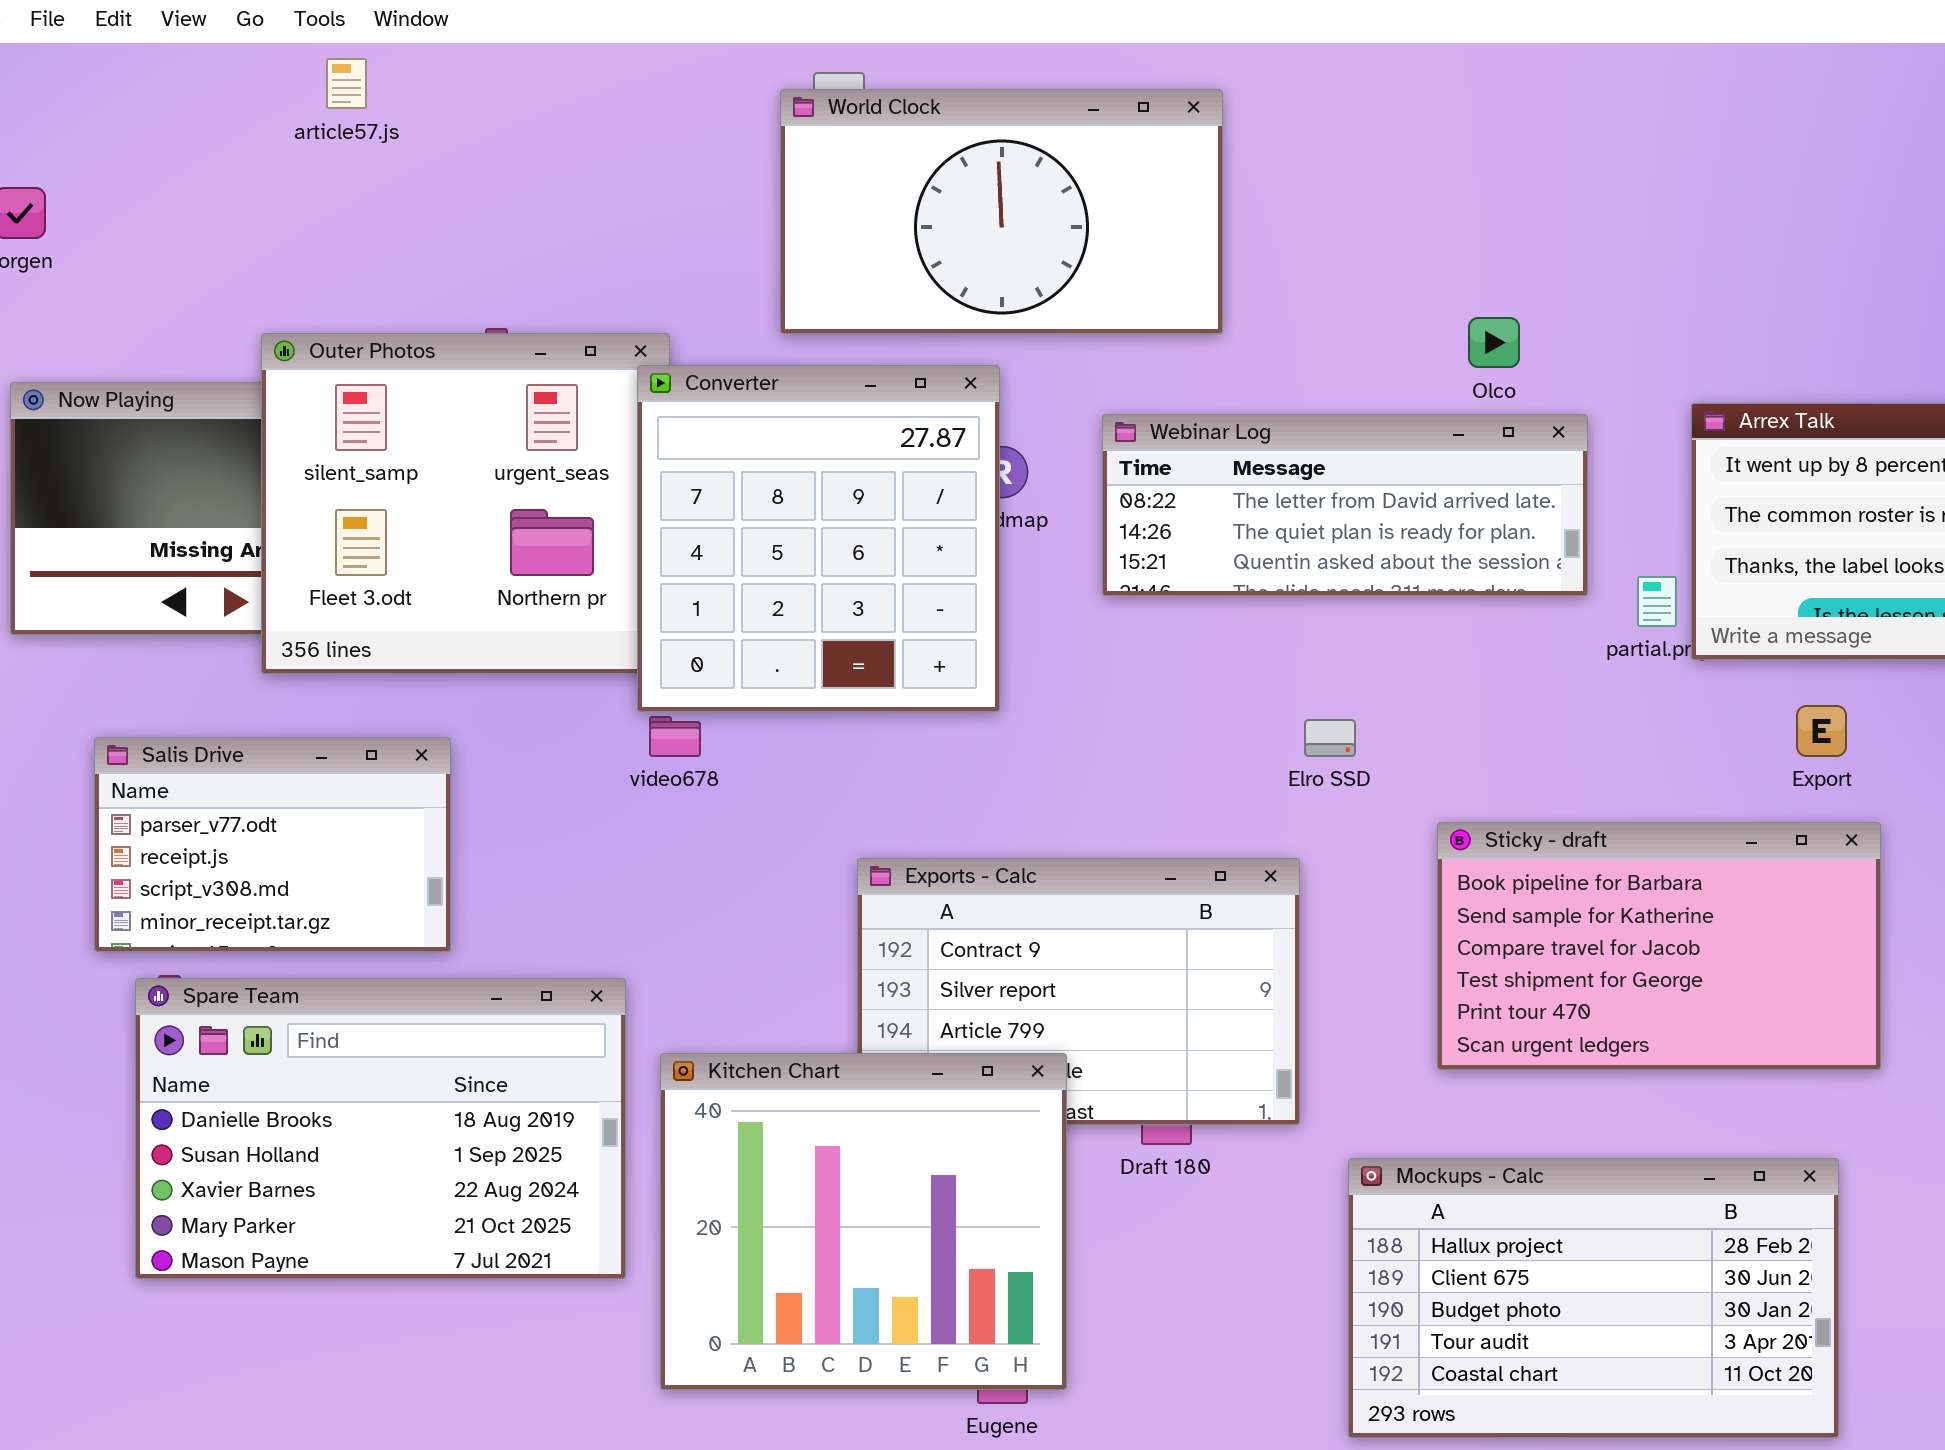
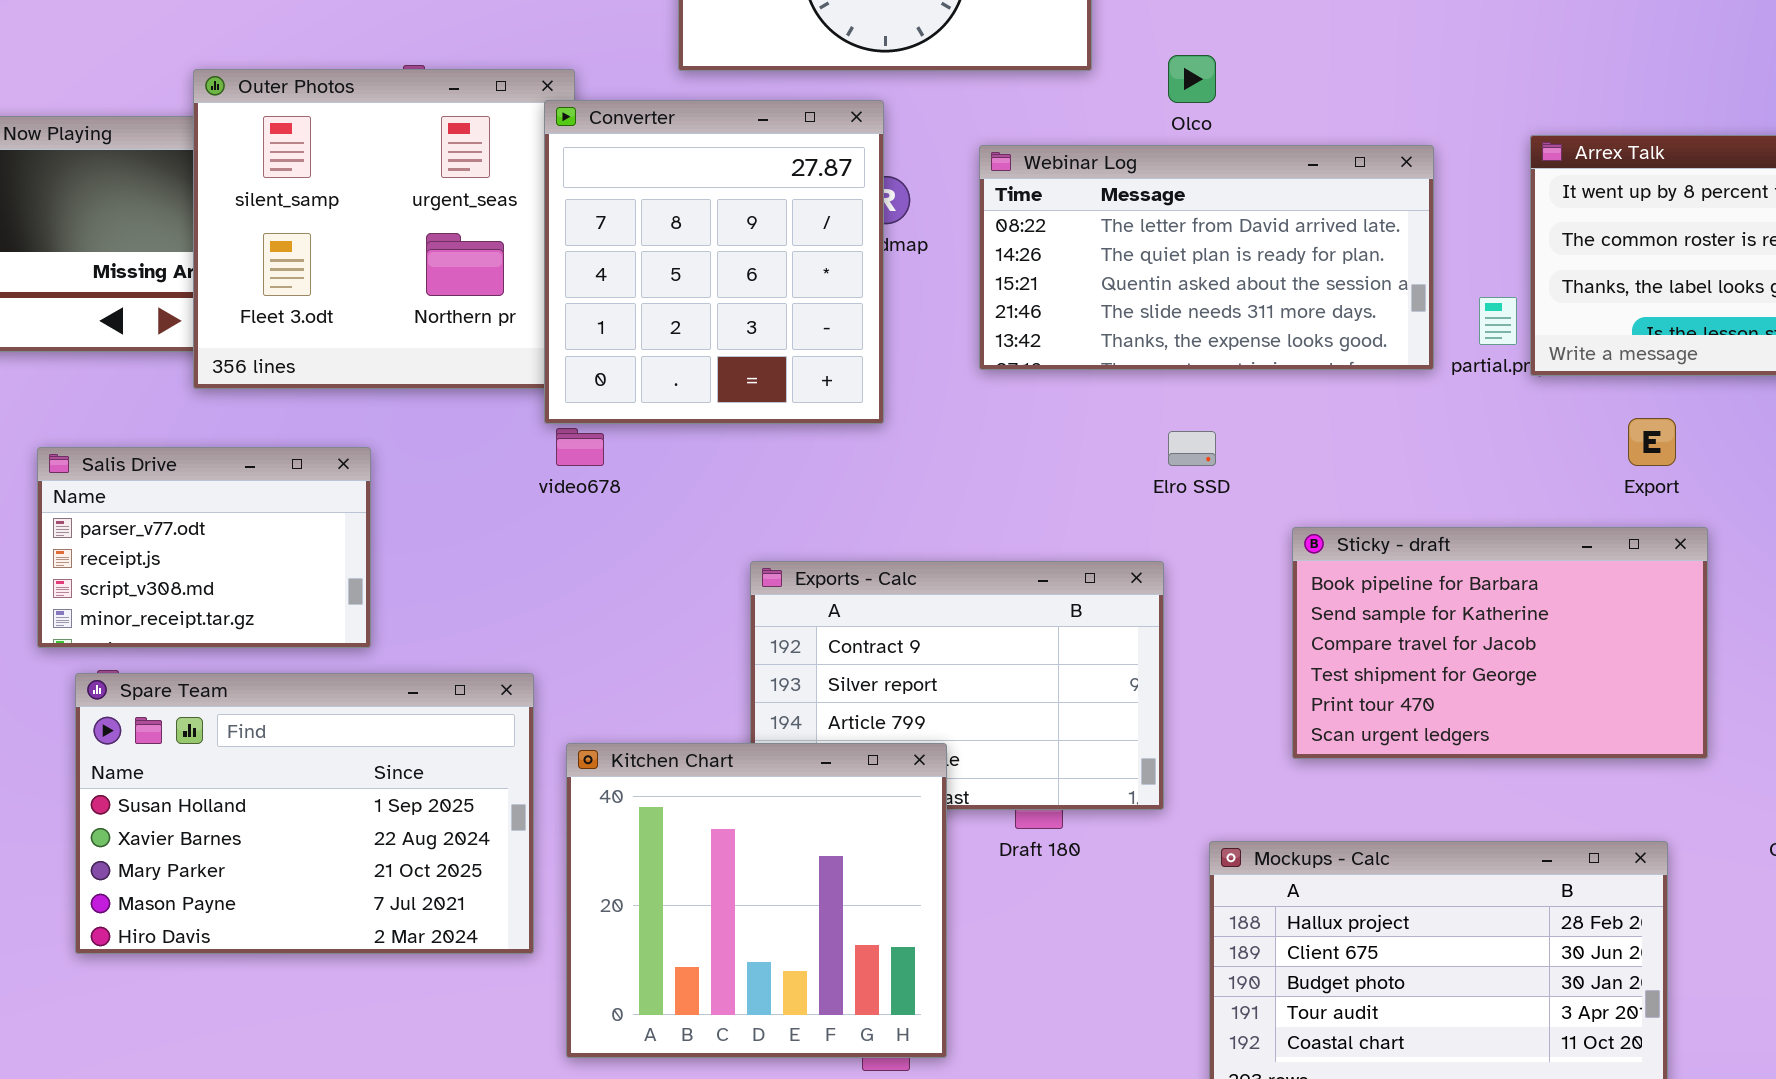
Olco: [1468,317,1520,368] -> [1168,55,1216,103], moved
Webinar Log: [1102,414,1588,596] -> [979,145,1434,370], resized
Spare Team: [135,978,626,1279] -> [75,673,534,954], scrolled down 1 row

